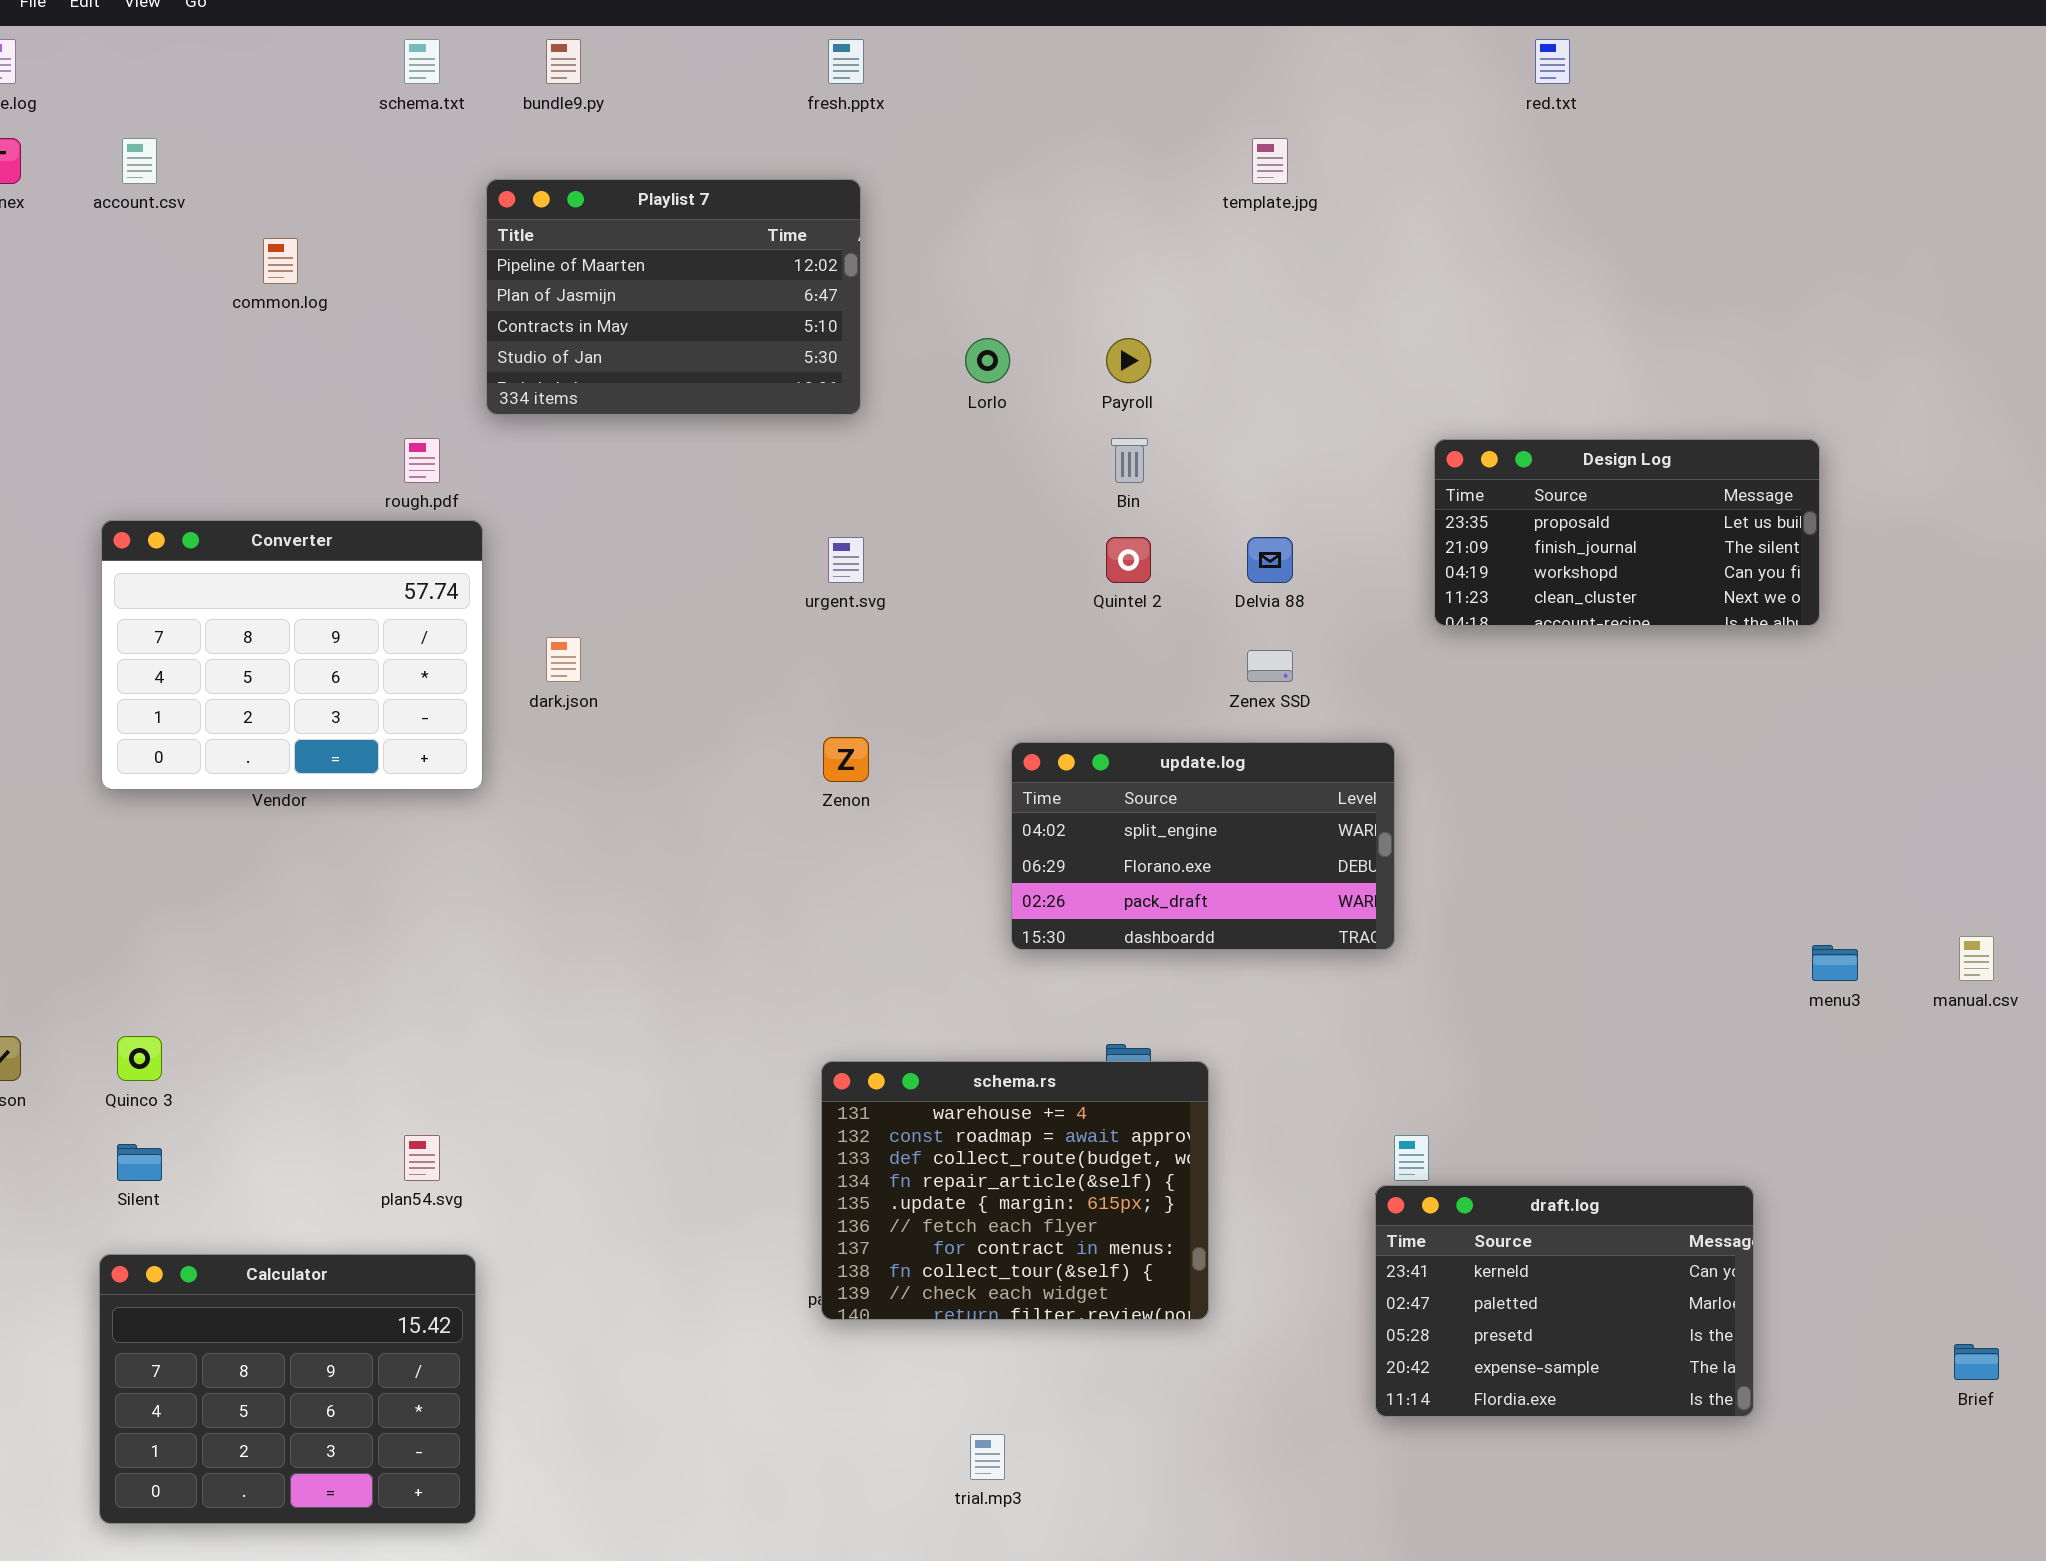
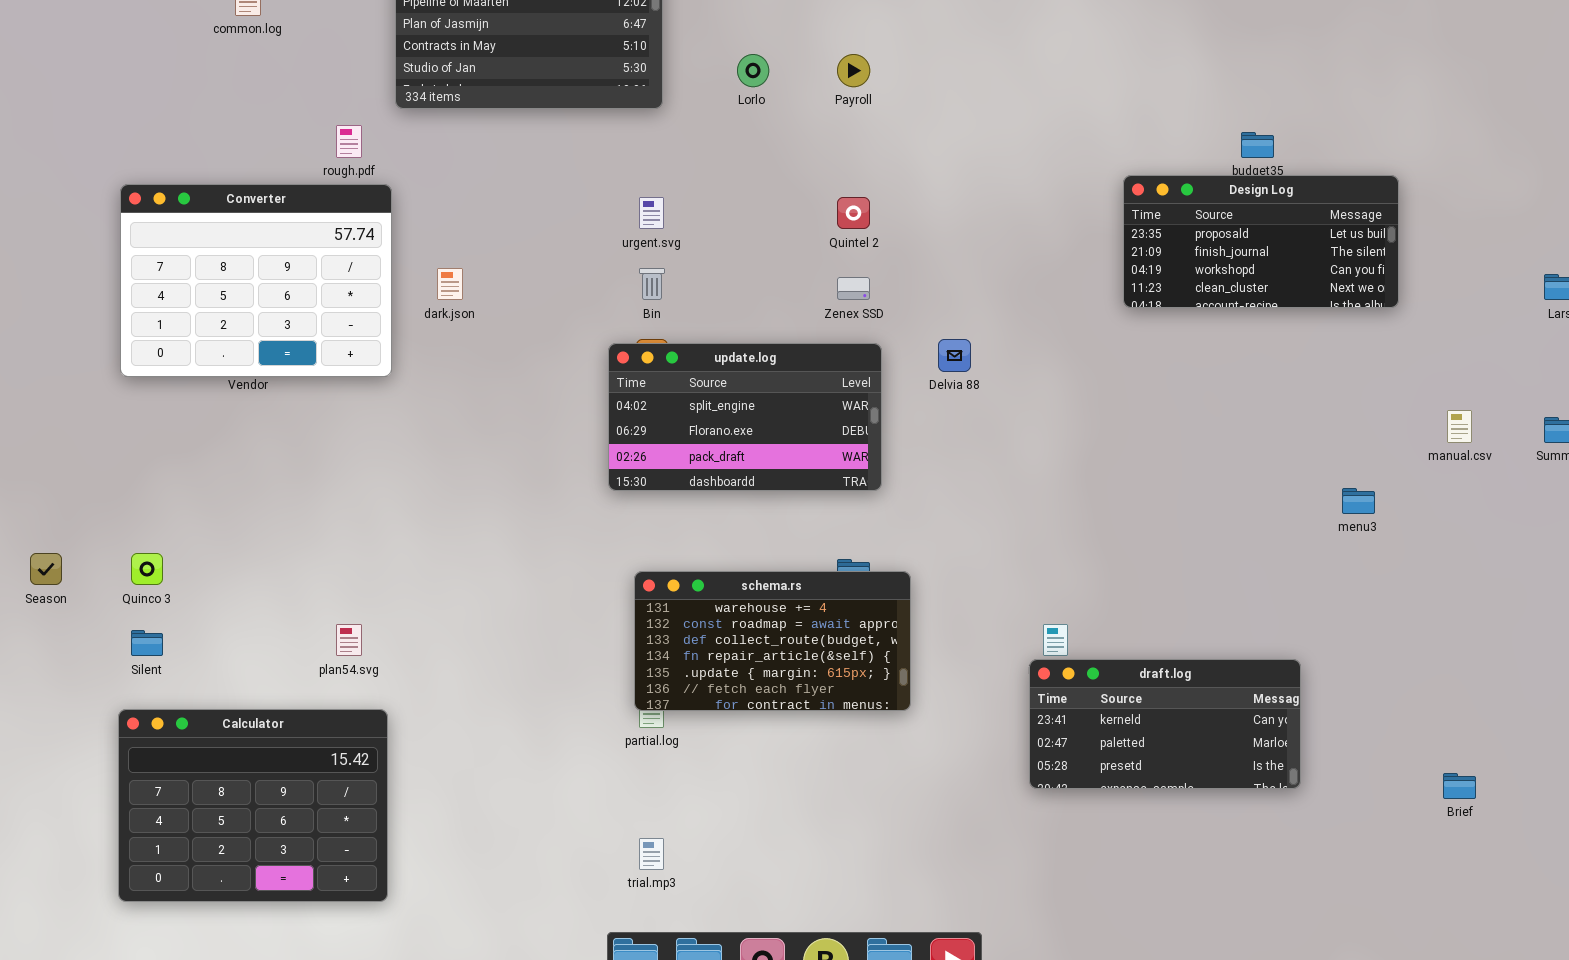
Bin: [1111,438,1148,483] -> [639,268,665,300], moved
Design Log: [1434,439,1820,626] -> [1123,175,1399,308], moved
Delvia 88: [1247,537,1293,583] -> [938,339,971,372], moved
Zenex SSD: [1247,650,1293,682] -> [837,277,870,300], moved
update.log: [1011,742,1395,950] -> [608,343,882,491], moved
manual.csv: [1959,936,1994,981] -> [1447,410,1472,443], moved
schema.rs: [821,1061,1209,1320] -> [634,571,911,711], resized
draft.log: [1375,1185,1754,1417] -> [1029,659,1301,789], resized
trial.mp3: [970,1434,1005,1480] -> [639,838,664,870], moved

